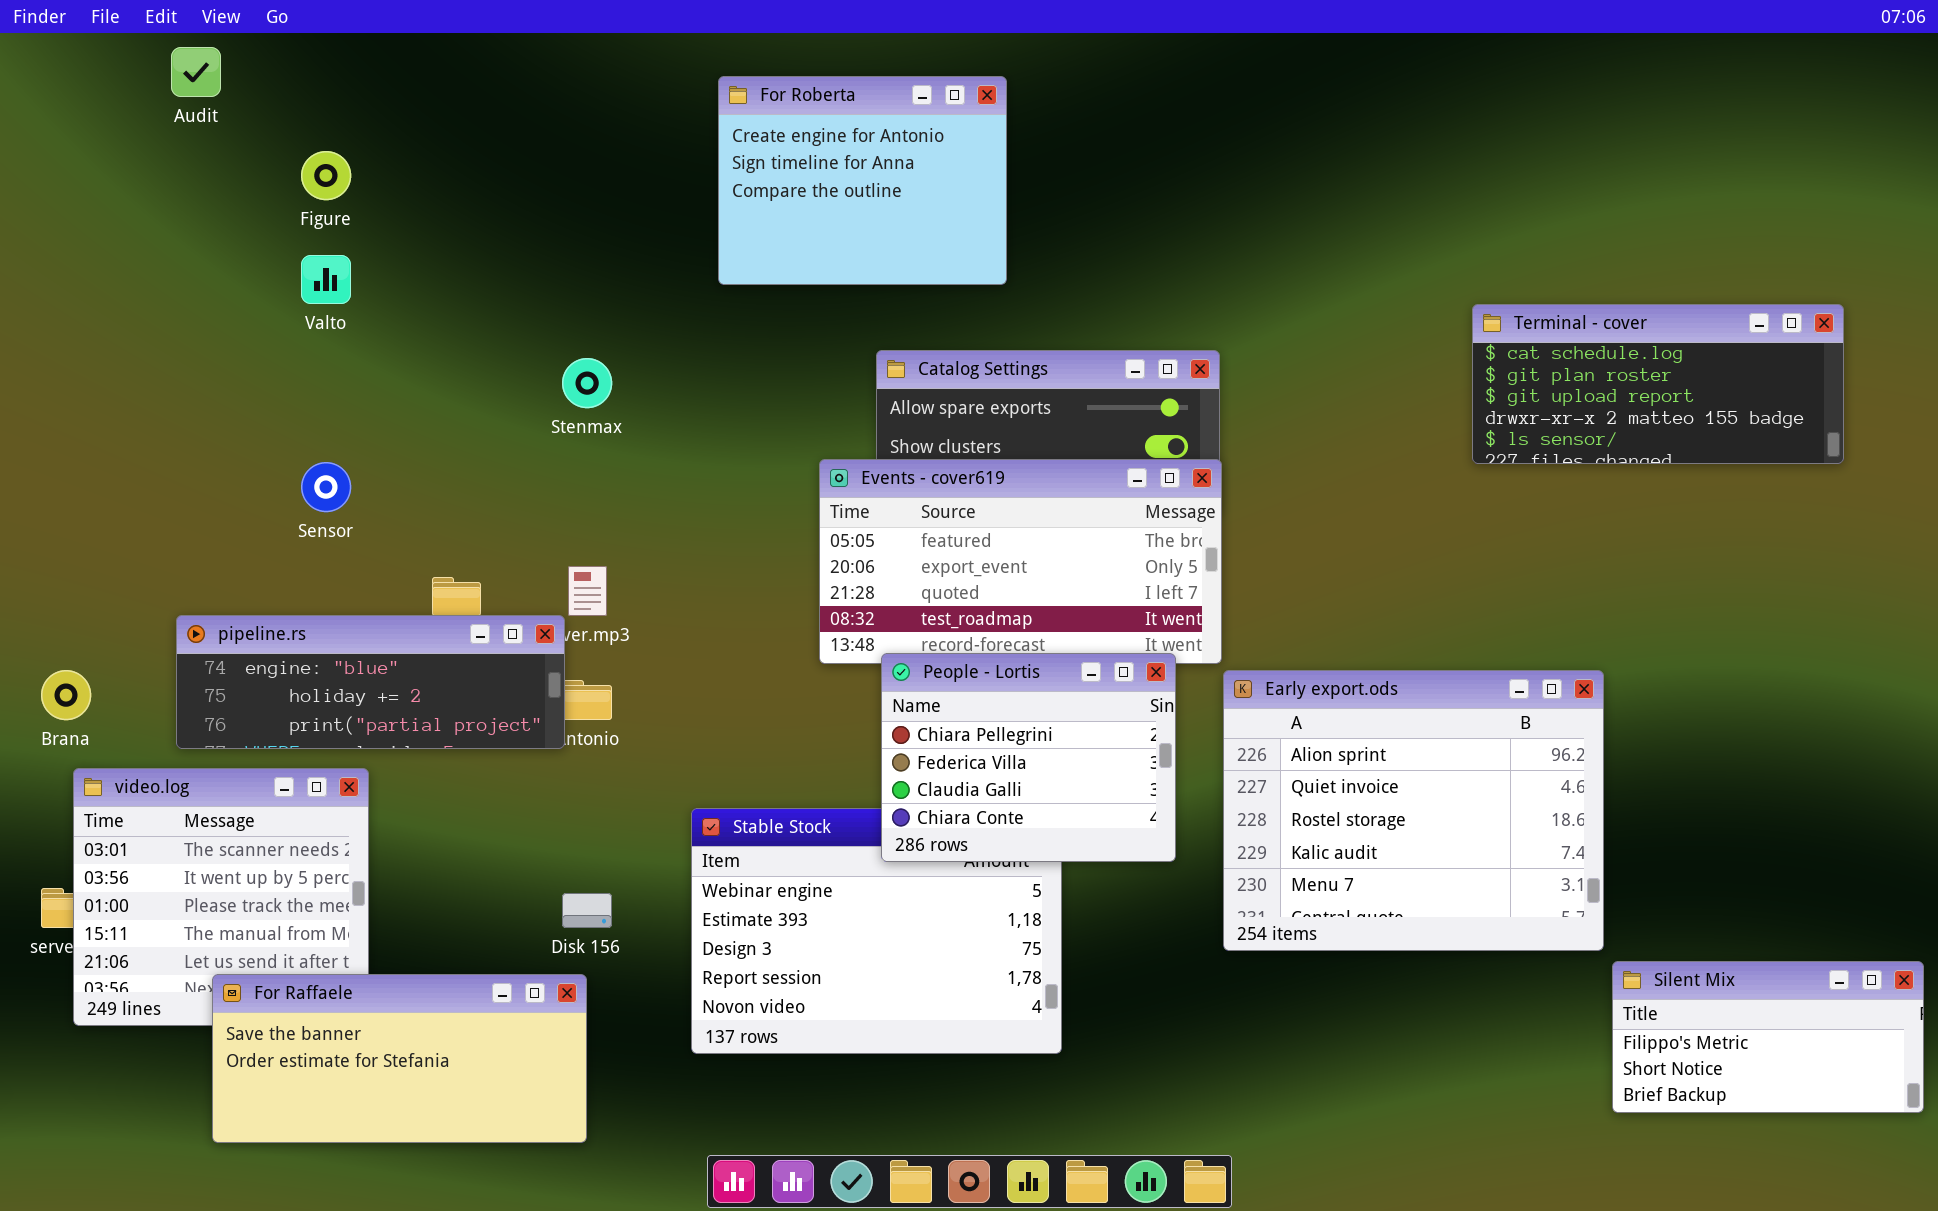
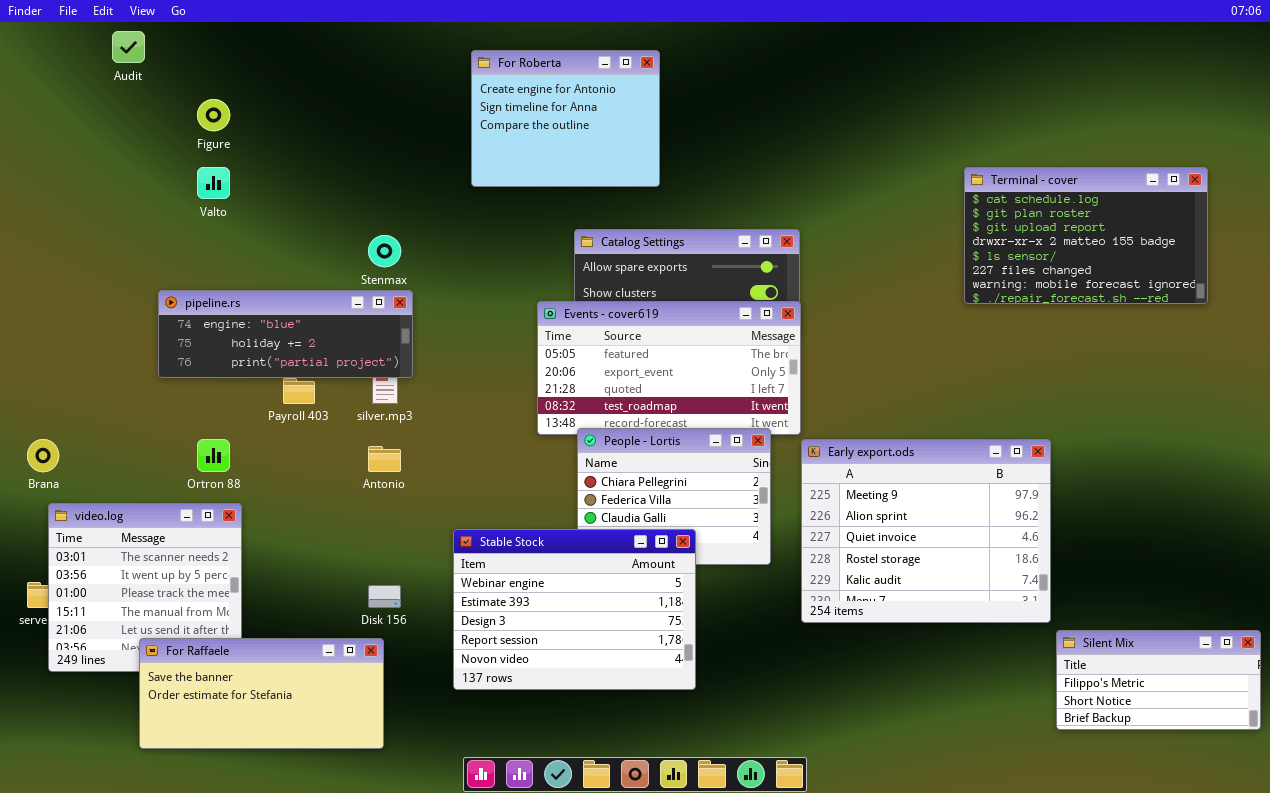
Terminal - cover: [1472,304,1844,464] -> [964,167,1208,304], resized
pipeline.rs: [176,615,565,749] -> [158,290,413,378], moved
Early export.ods: [1223,670,1604,951] -> [801,439,1051,623], scrolled up 1 row
Stable Stock: [691,808,1062,1054] -> [453,529,696,690], raised

